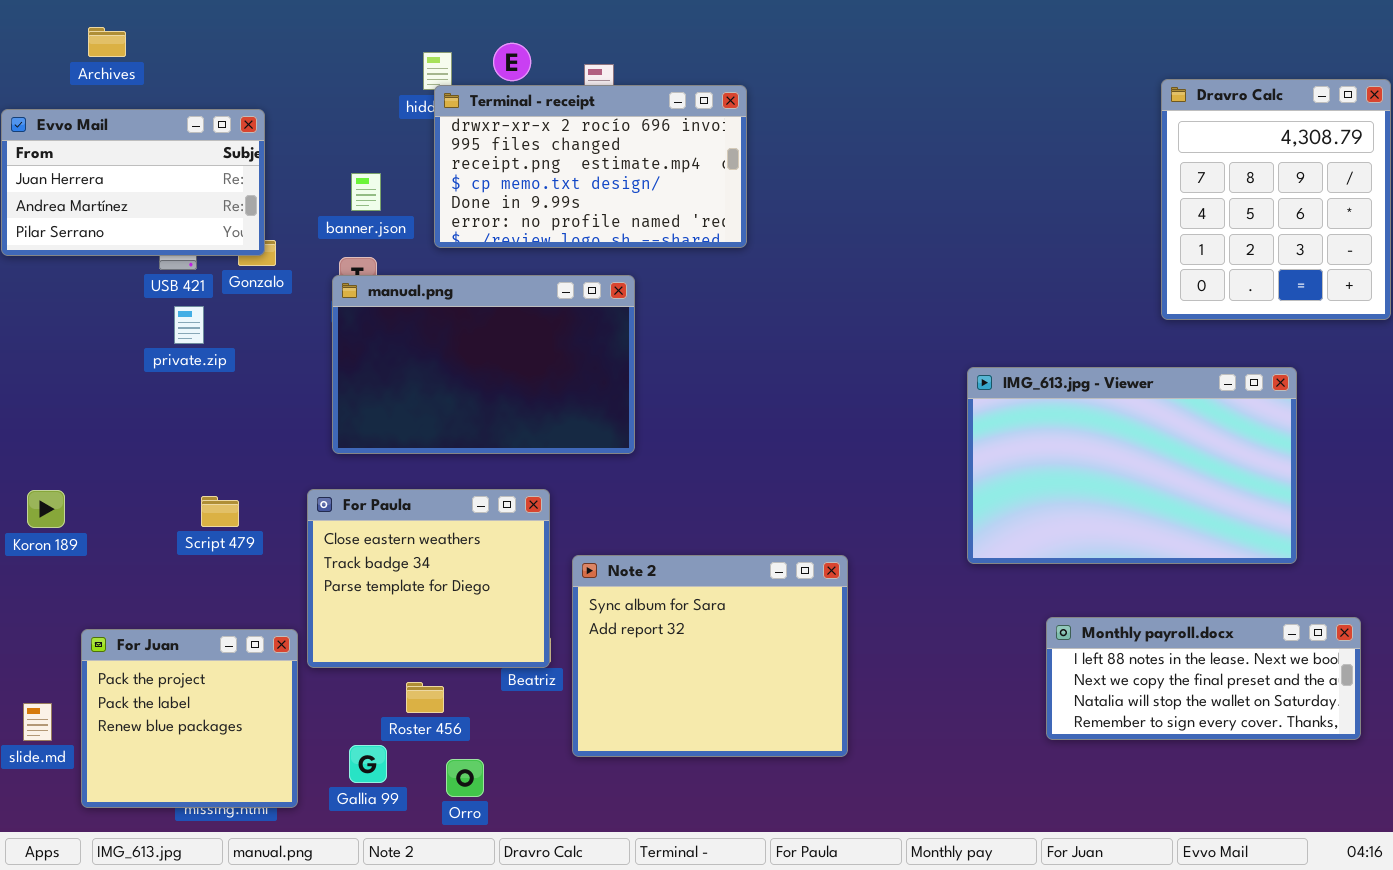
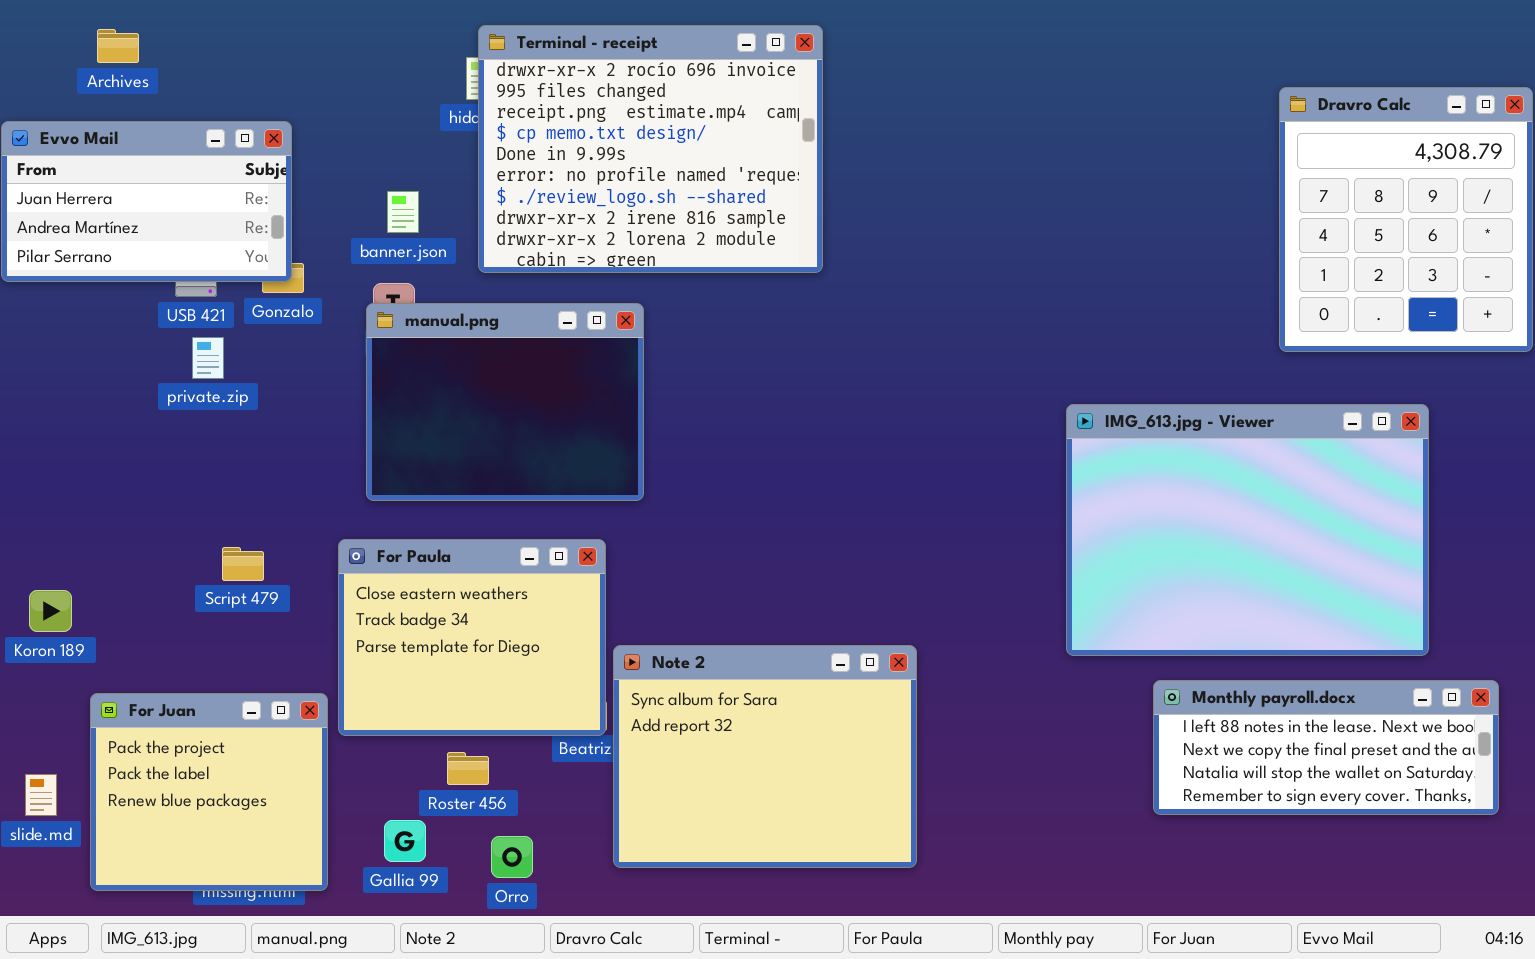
Terminal - receipt: [434,85,747,248] -> [478,25,823,273], resized
manual.png: [332,275,635,454] -> [366,303,644,501], resized
IMG_613.jpg - Viewer: [967,367,1297,564] -> [1066,404,1429,656], resized
Koron 189: [27,490,65,528] -> [29,590,72,632], moved
Note 2: [572,555,848,757] -> [613,645,917,868], moved

